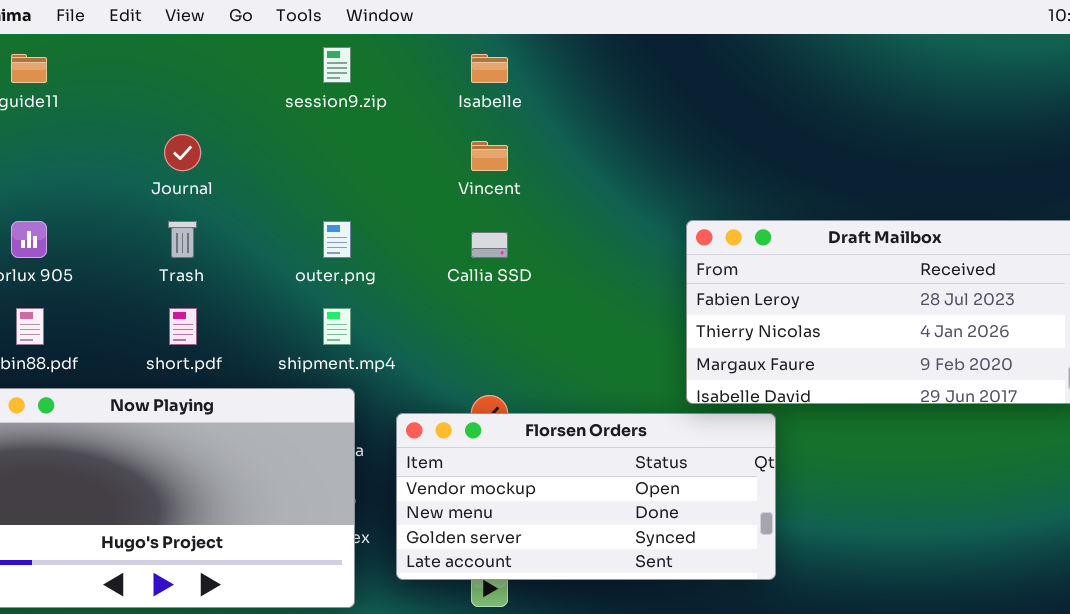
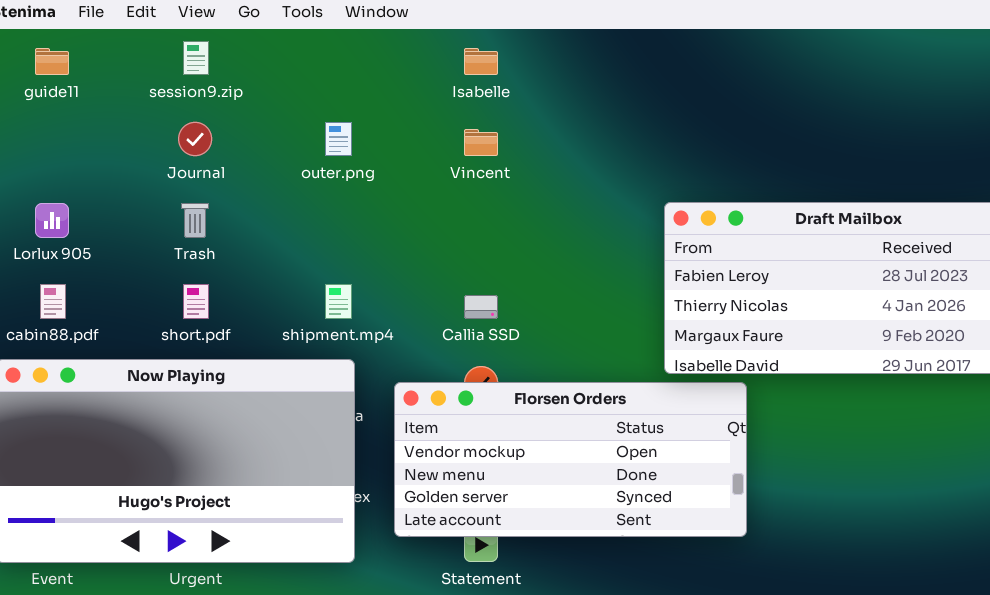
session9.zip: [323,47,351,83] -> [183,41,209,75], moved
outer.png: [323,221,351,258] -> [325,122,352,156], moved
Callia SSD: [471,232,508,258] -> [464,295,498,319], moved

